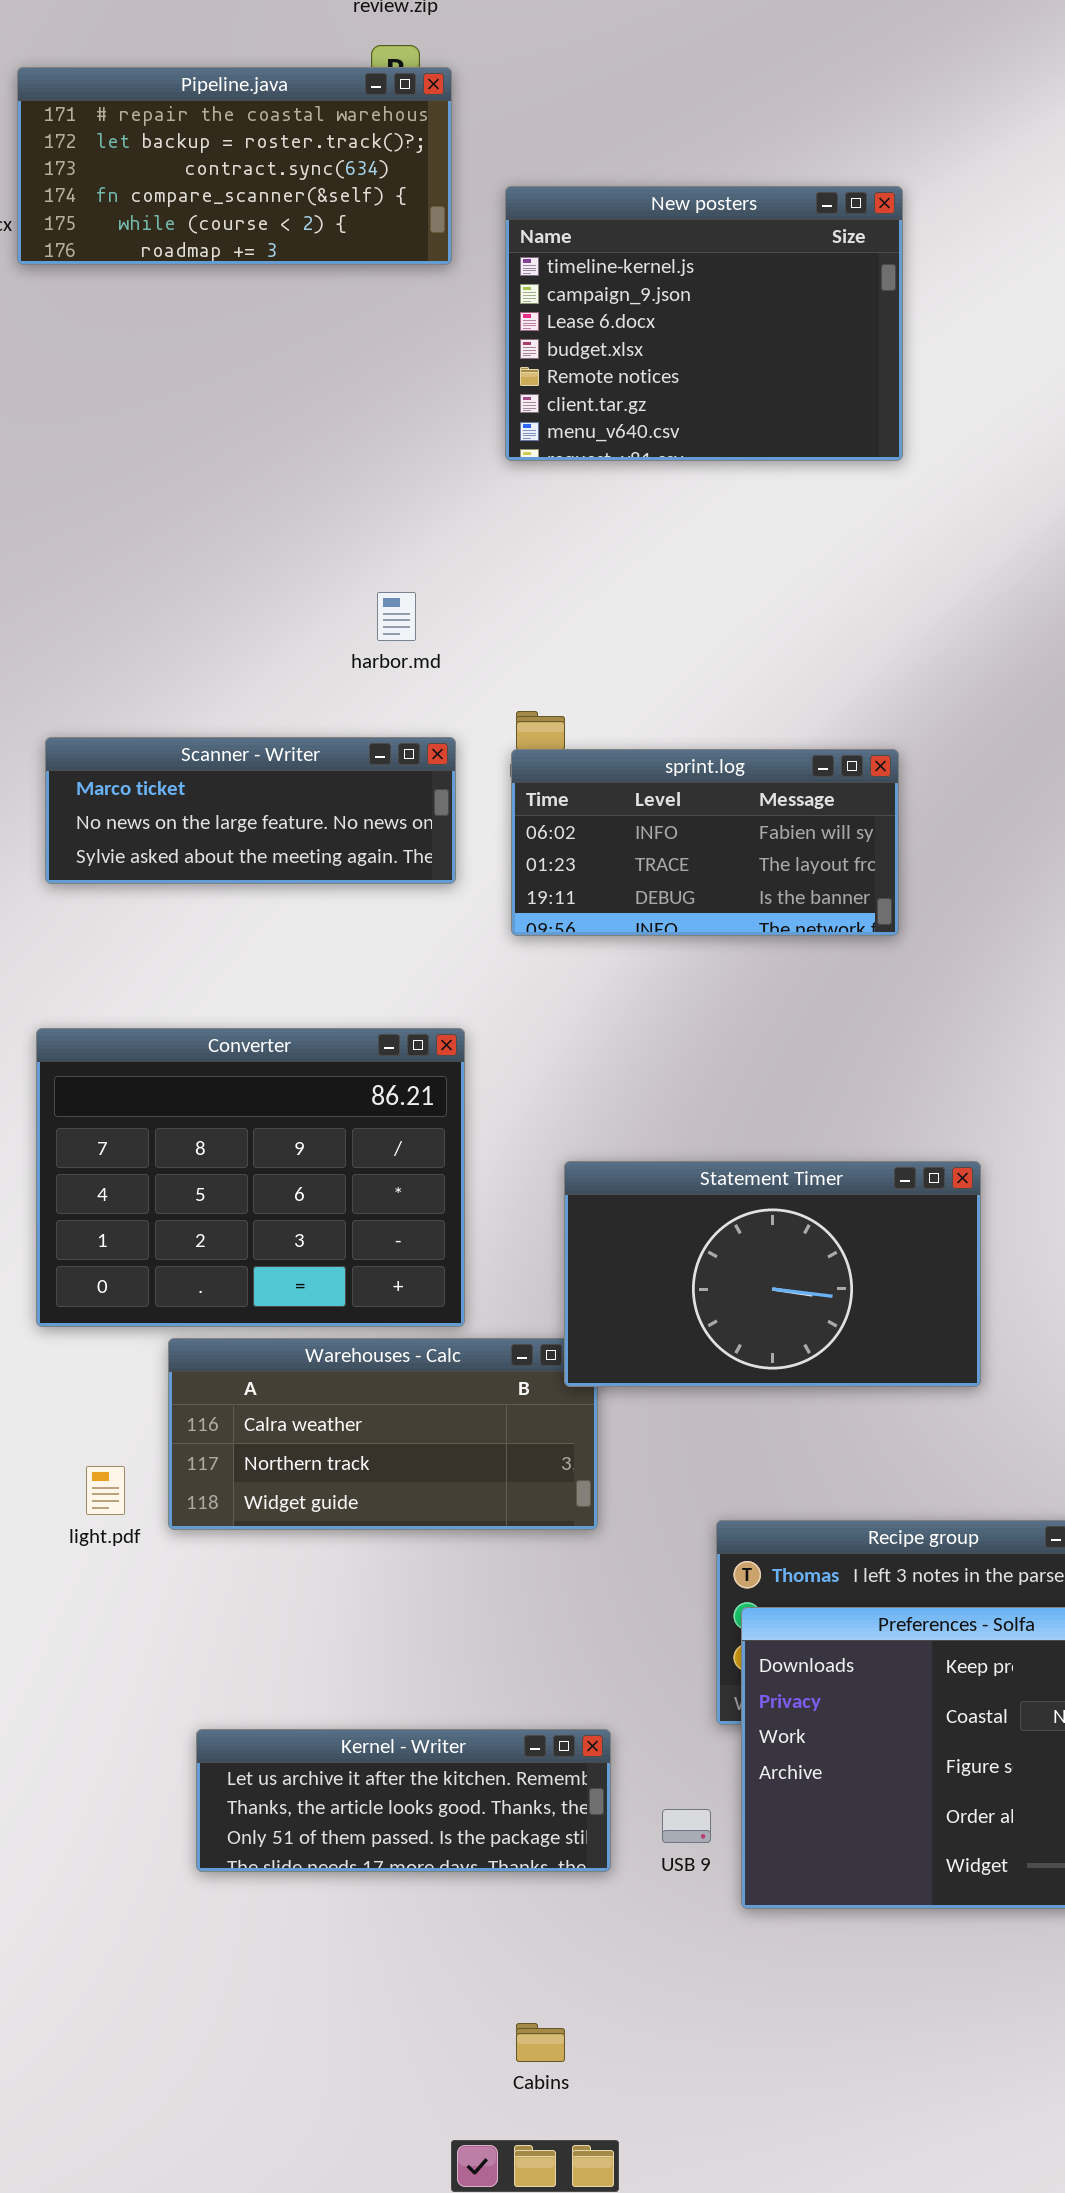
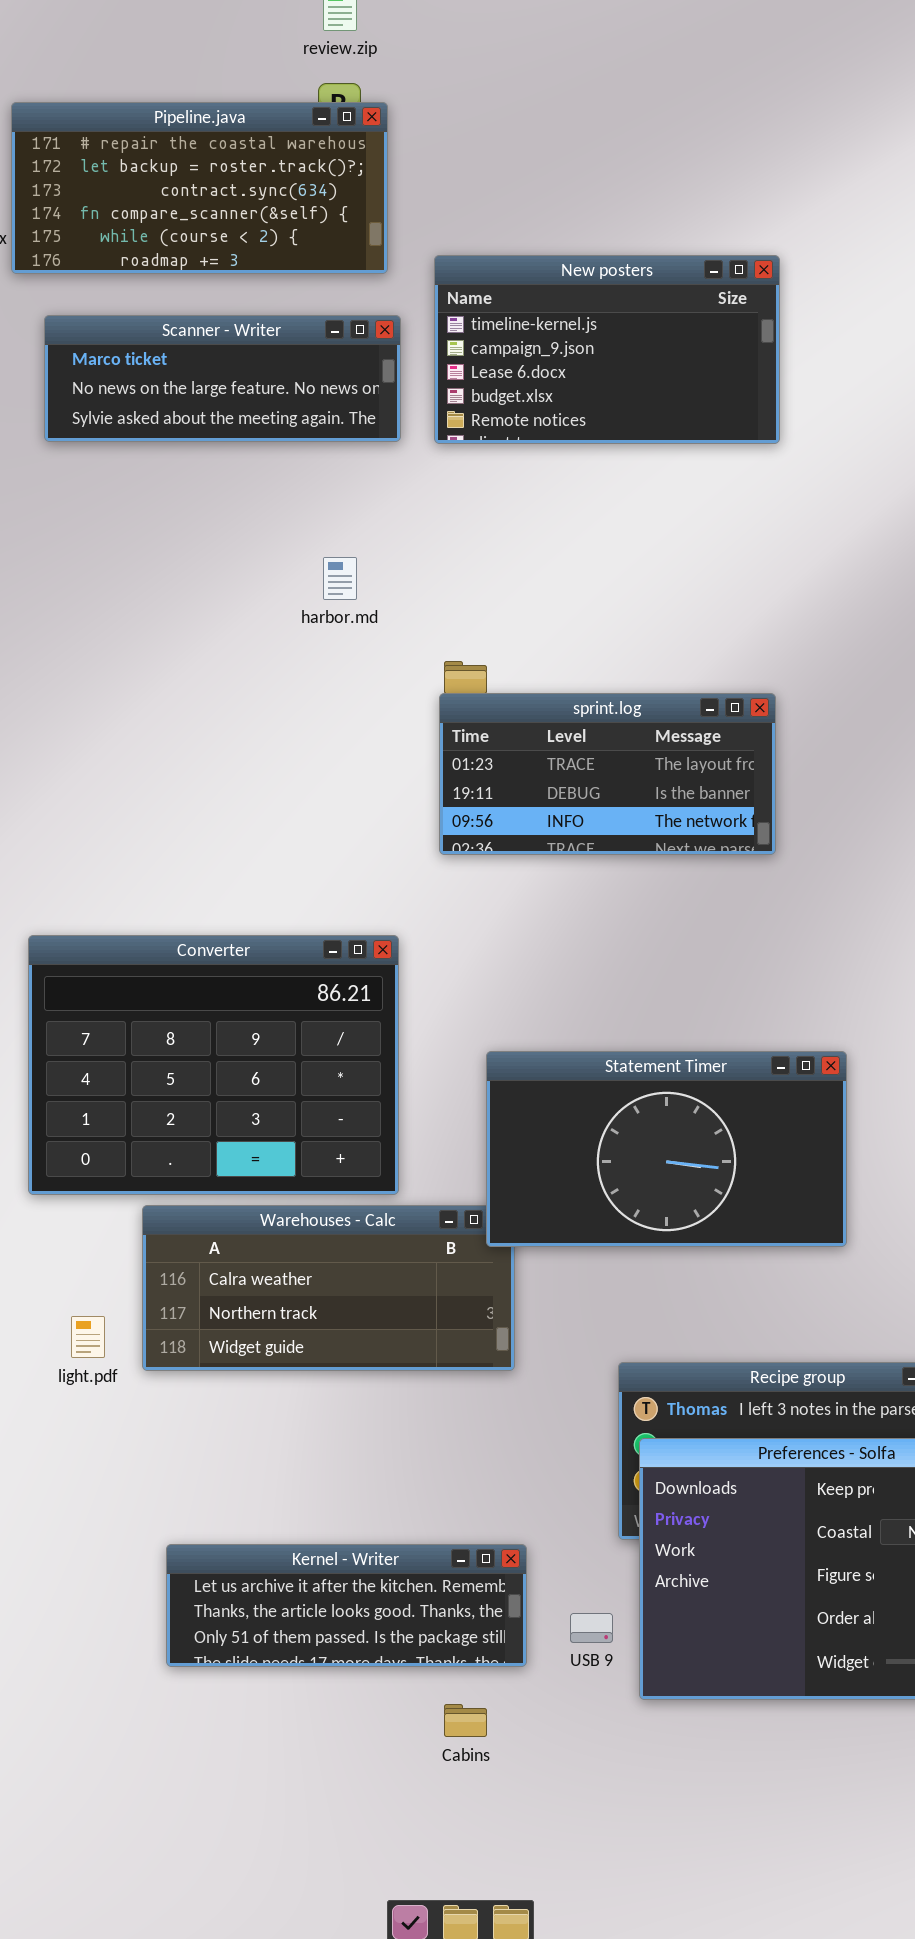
New posters: [505,186,903,461] -> [434,255,780,444], resized
Scanner - Writer: [45,737,456,884] -> [44,315,401,442], moved
sprint.log: [511,749,899,936] -> [439,693,776,855], scrolled down 1 row
Cabins: [516,2023,565,2062] -> [444,1704,487,1737], moved

